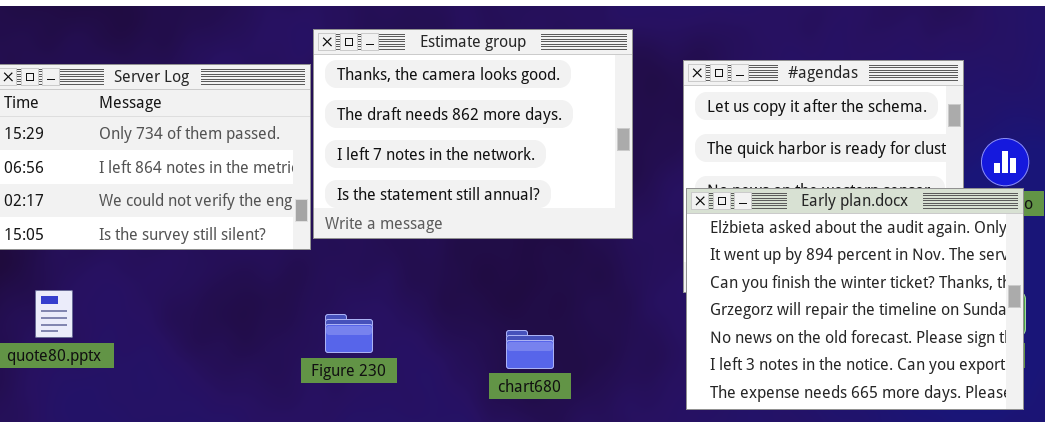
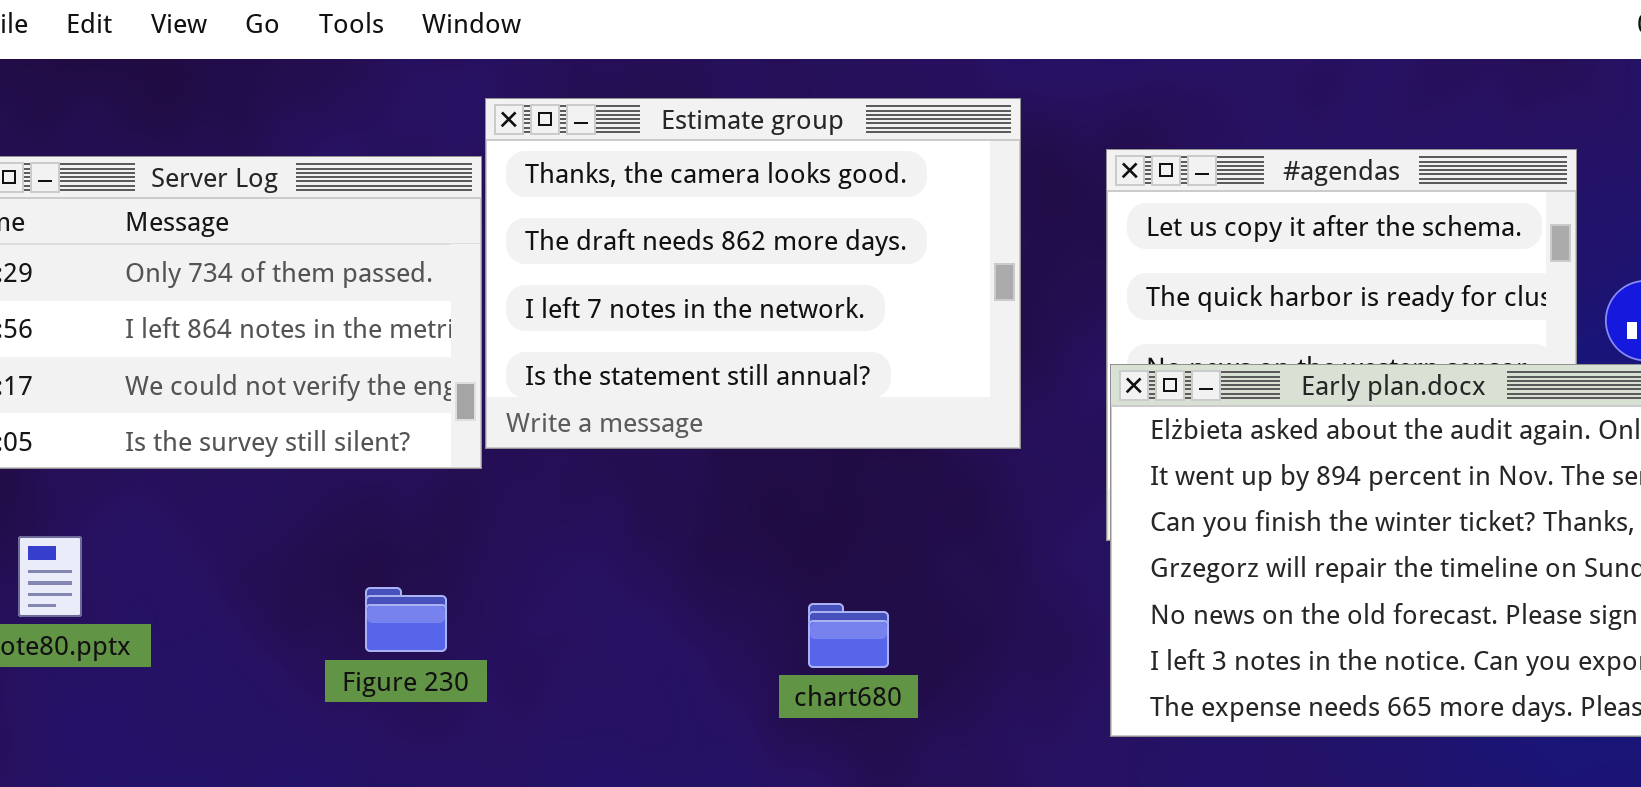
Figure 230: [325,314,373,353] -> [365,587,447,652], moved

